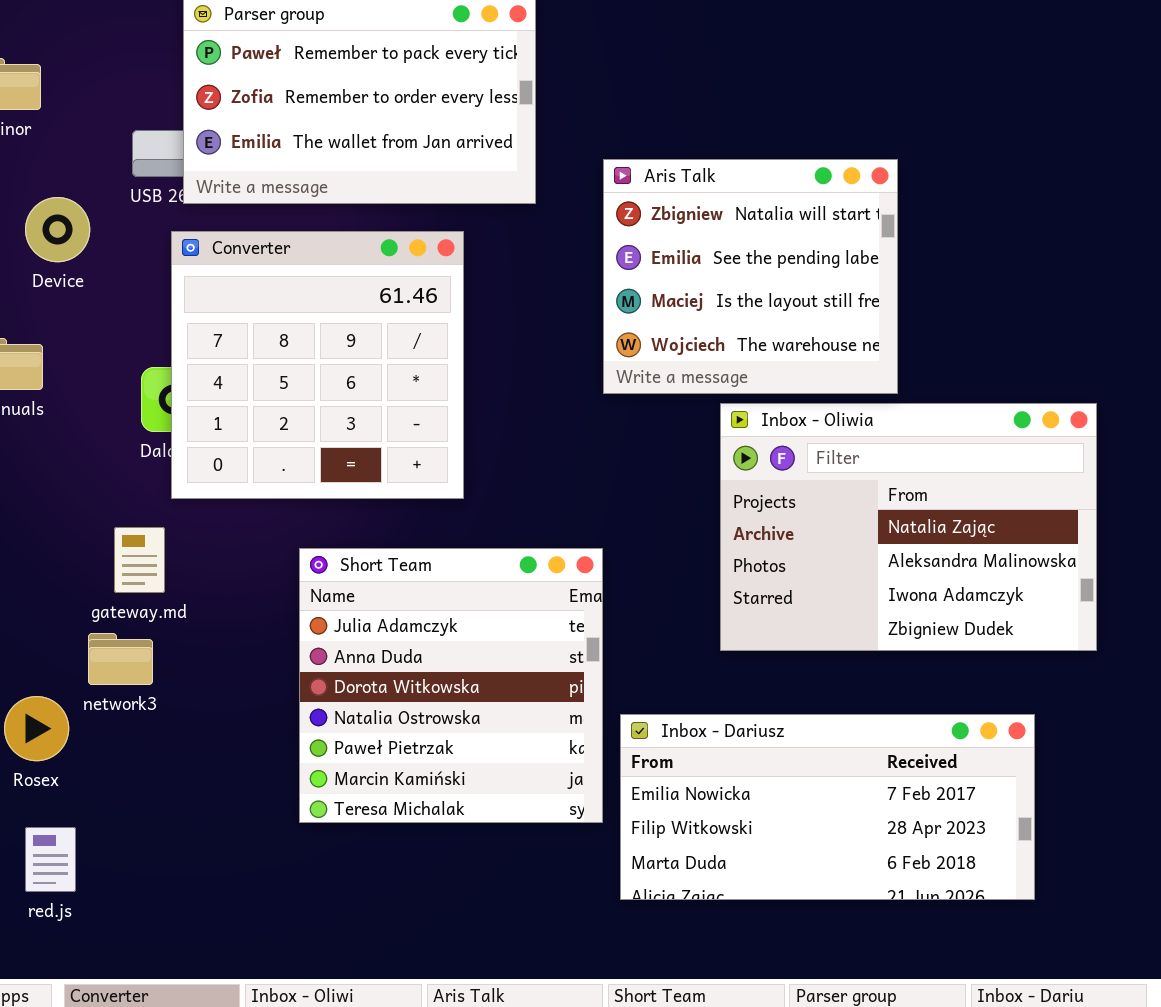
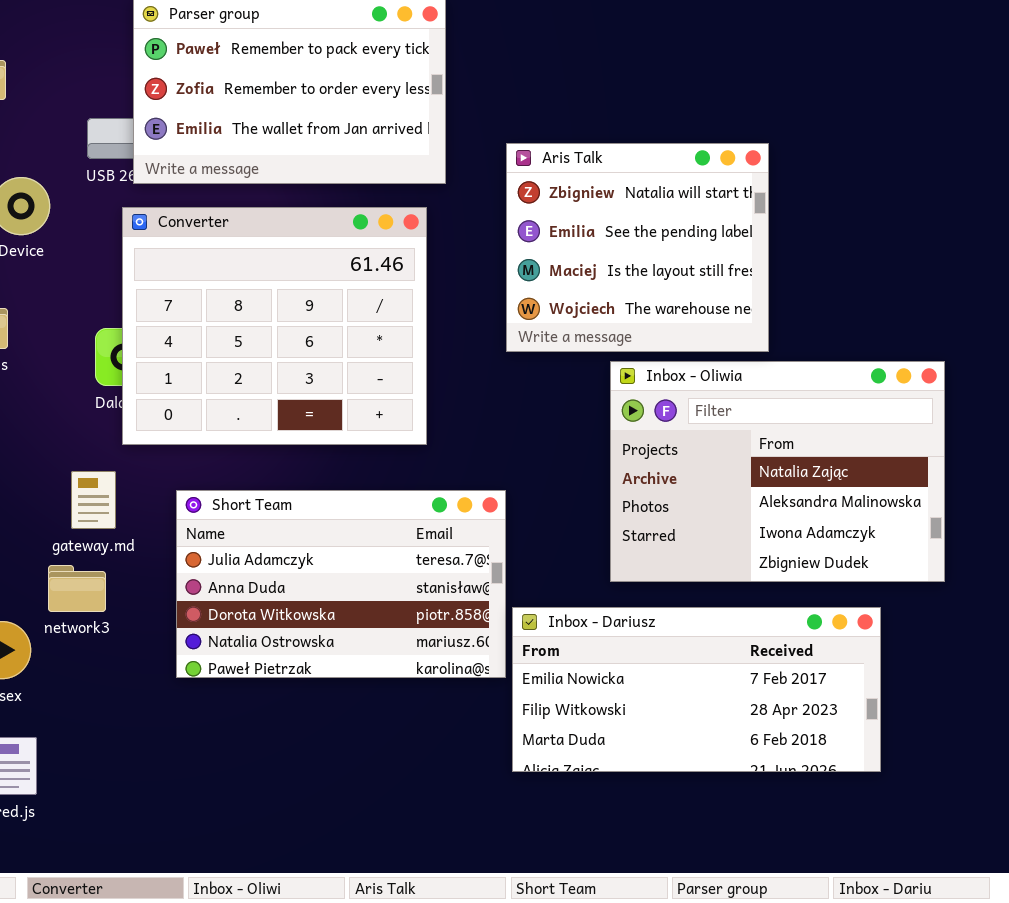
Converter: [171,231,464,499] -> [122,207,427,445], resized
Short Team: [299,548,603,823] -> [176,490,506,678], resized
Inbox - Dariusz: [620,714,1035,900] -> [512,607,881,772], moved

